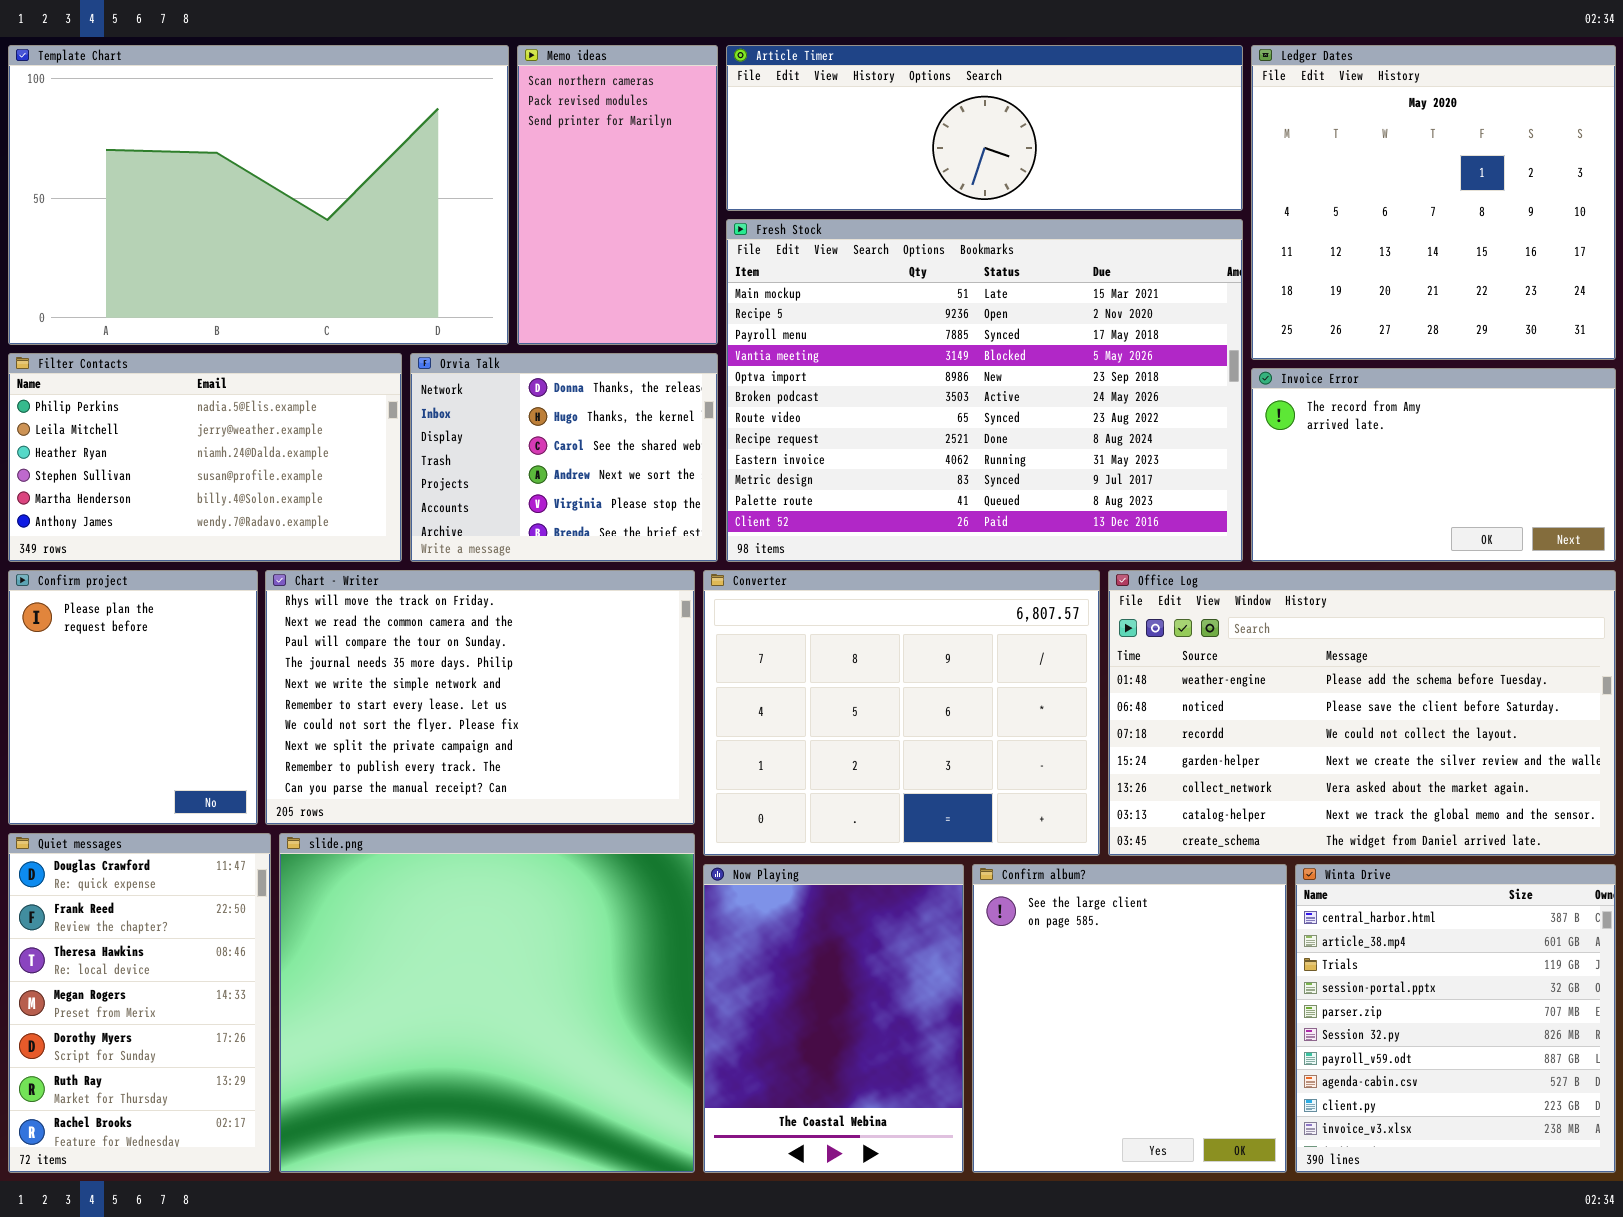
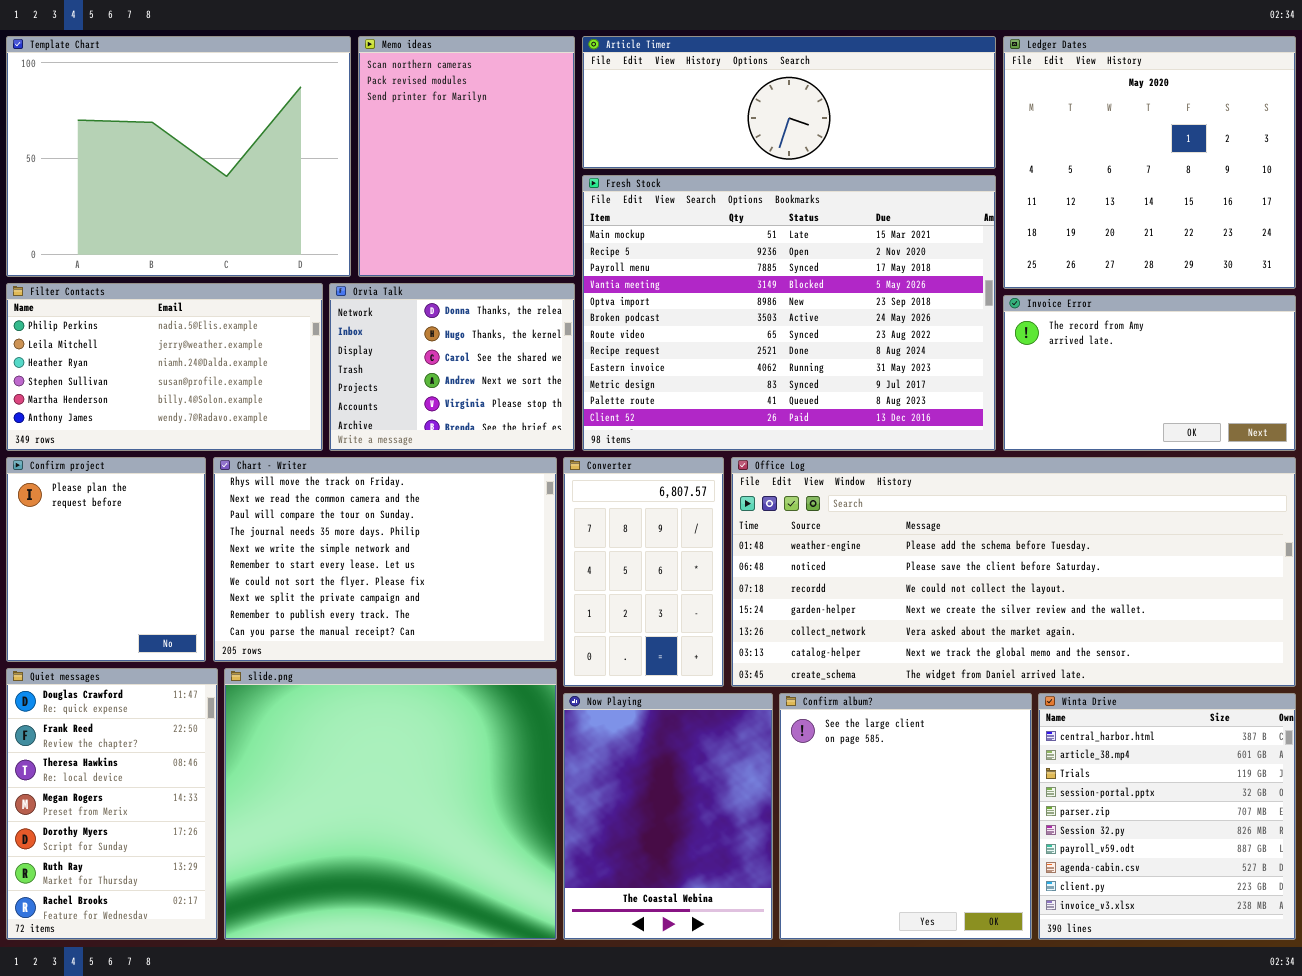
Template Chart: [8,45,509,345] -> [6,36,351,277], resized
Memo ideas: [517,45,718,345] -> [358,36,575,277], resized
Converter: [703,570,1100,856] -> [563,457,724,687], resized
Office Log: [1108,570,1616,856] -> [731,457,1296,687], resized

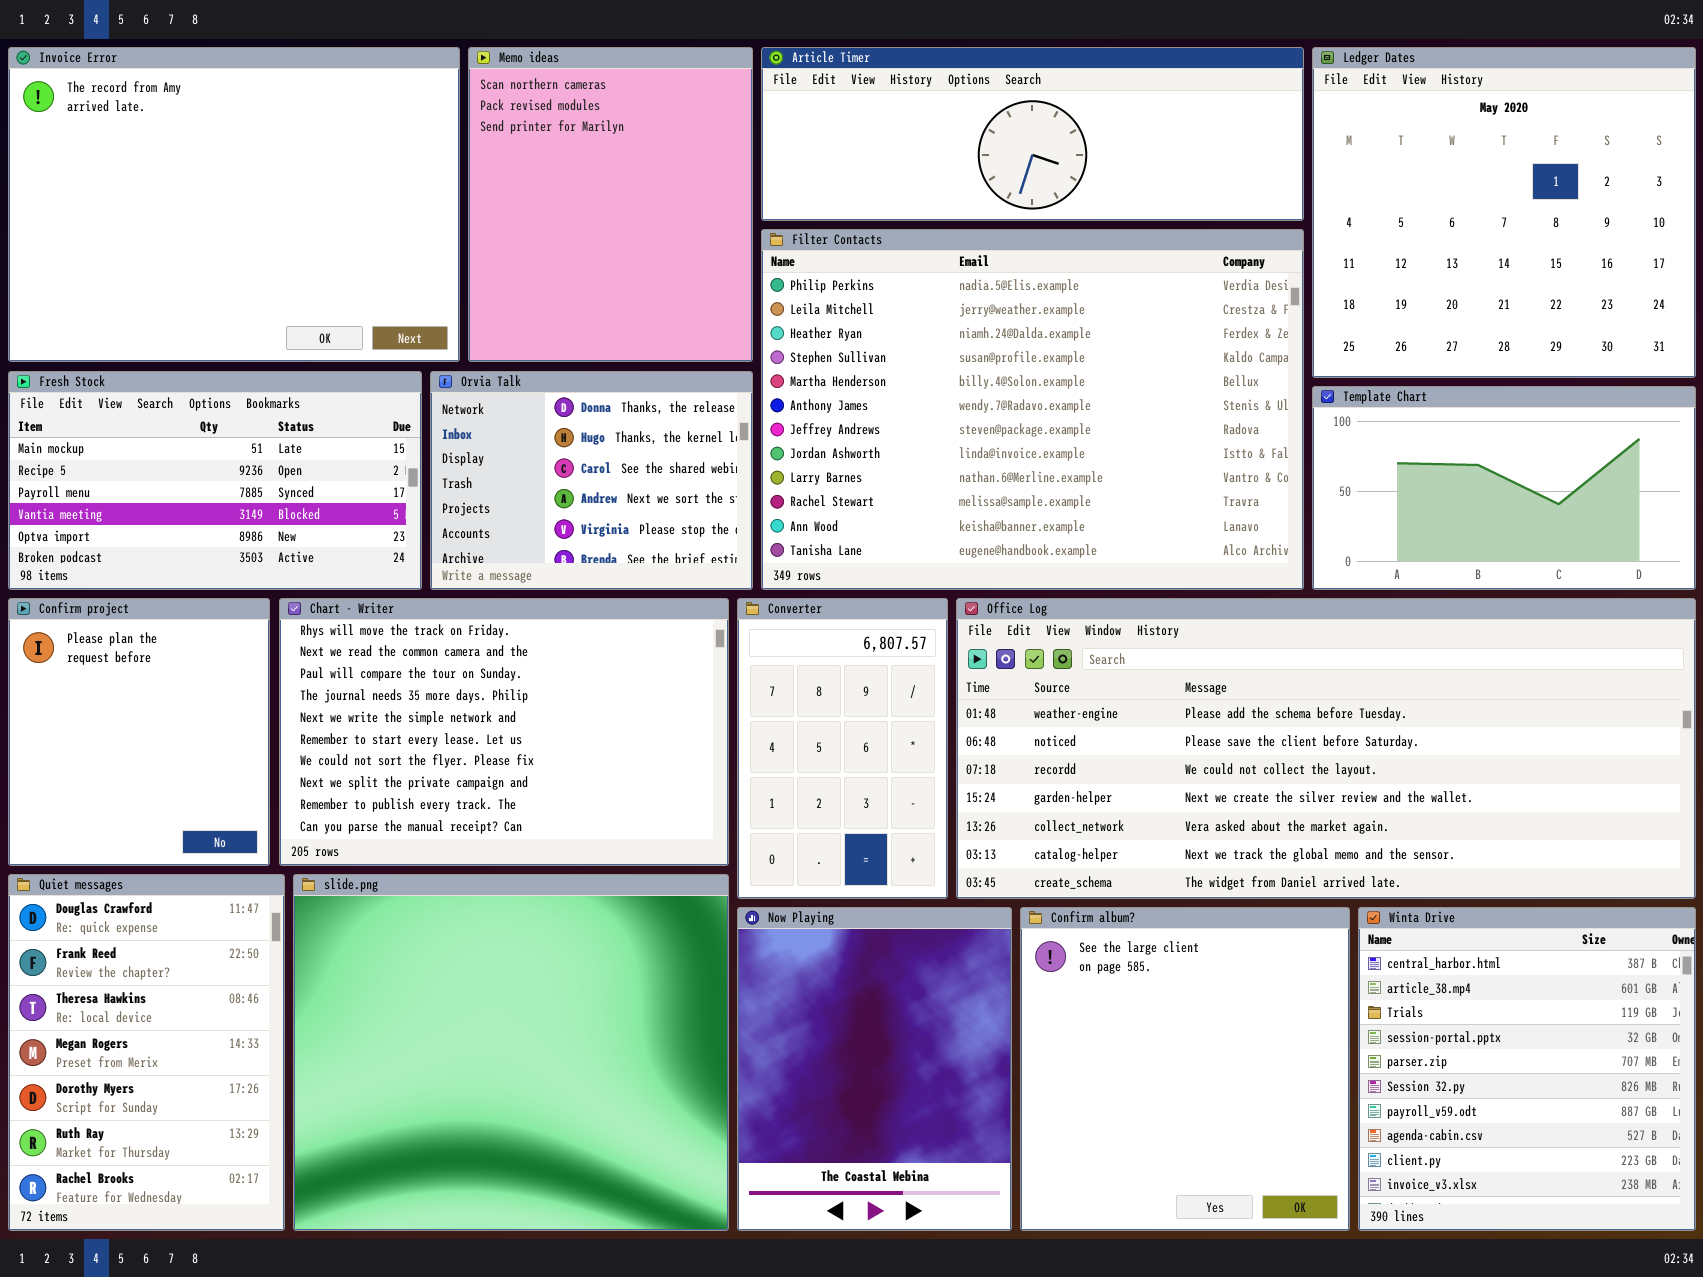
Template Chart: [6,36,351,277] -> [1312,386,1696,590], moved, resized
Fresh Stock: [582,175,996,451] -> [8,371,422,590], moved, resized
Filter Contacts: [6,283,323,451] -> [761,229,1304,590], moved, resized
Invoice Error: [1003,295,1296,451] -> [8,47,460,362], moved, resized

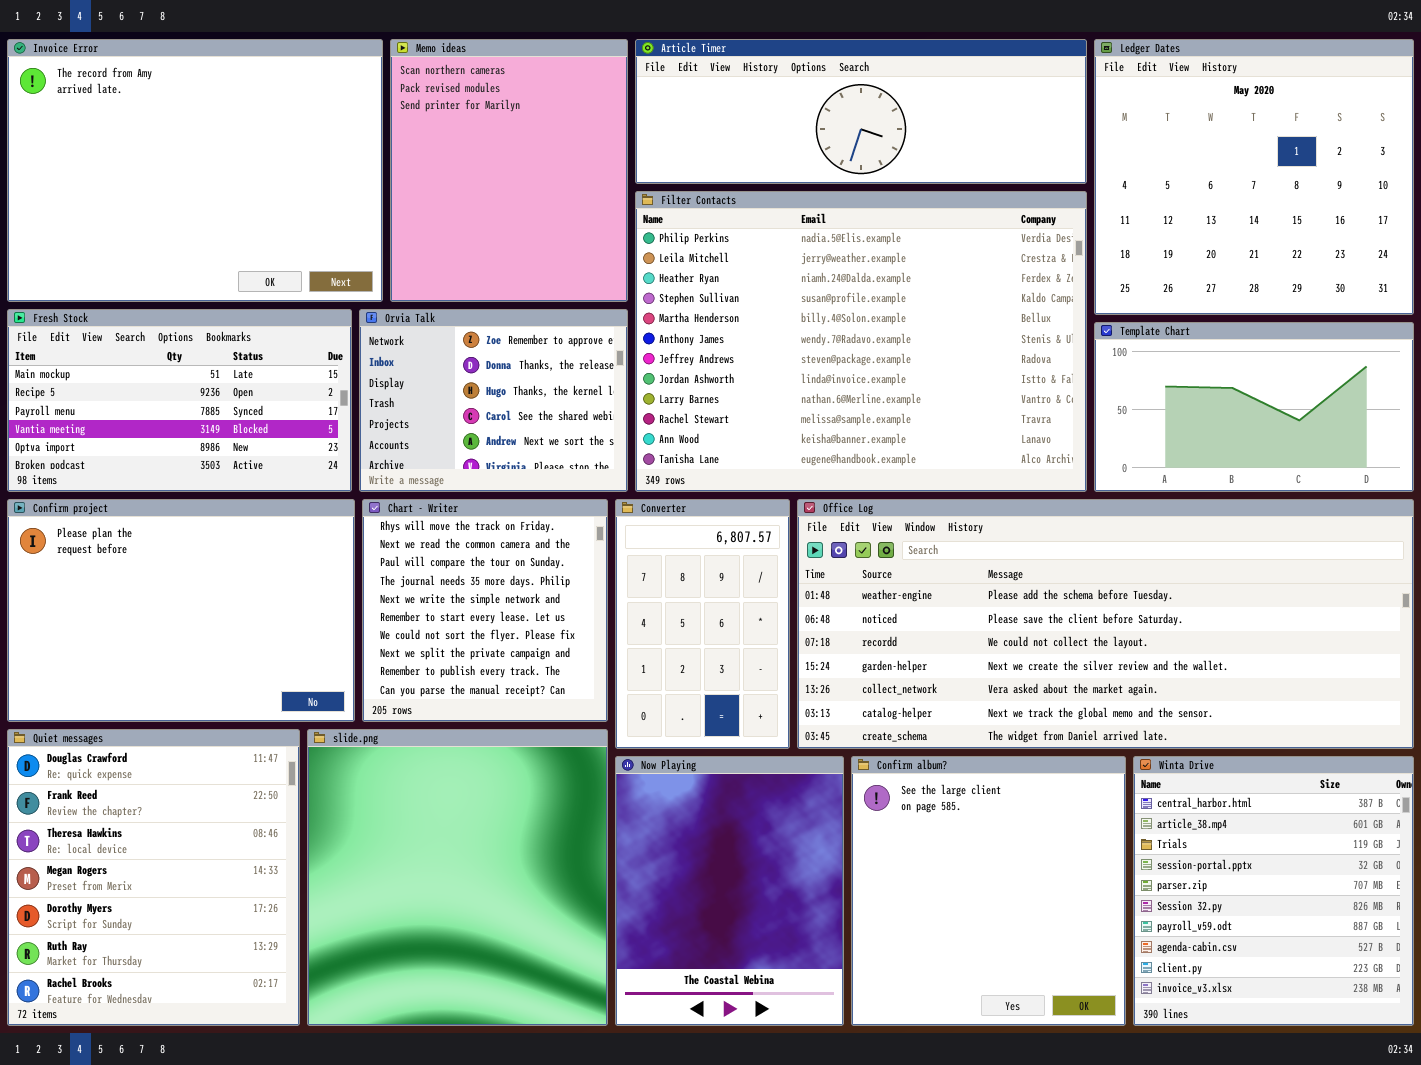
Orvia Talk: [430,371,753,590] -> [359,309,628,492], scrolled up 1 row
Confirm project: [8,598,270,866] -> [7,499,355,722], resized
Chart - Writer: [279,598,729,866] -> [362,499,608,722], resized
Quiet messages: [8,874,285,1231] -> [7,729,300,1026], resized
slide.png: [293,874,729,1231] -> [307,729,608,1026], resized

